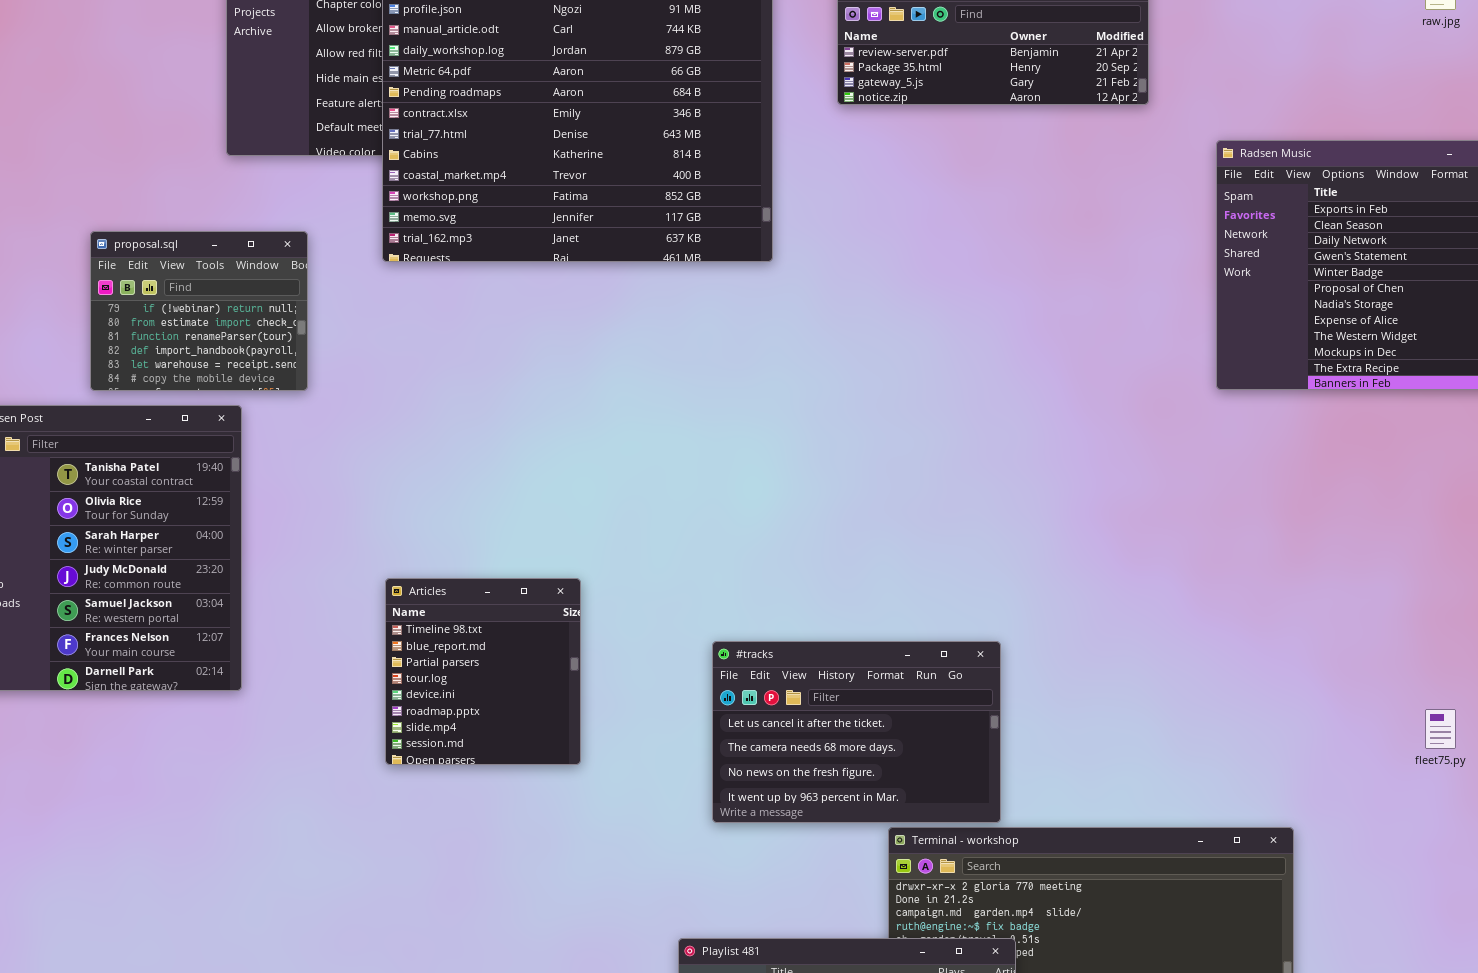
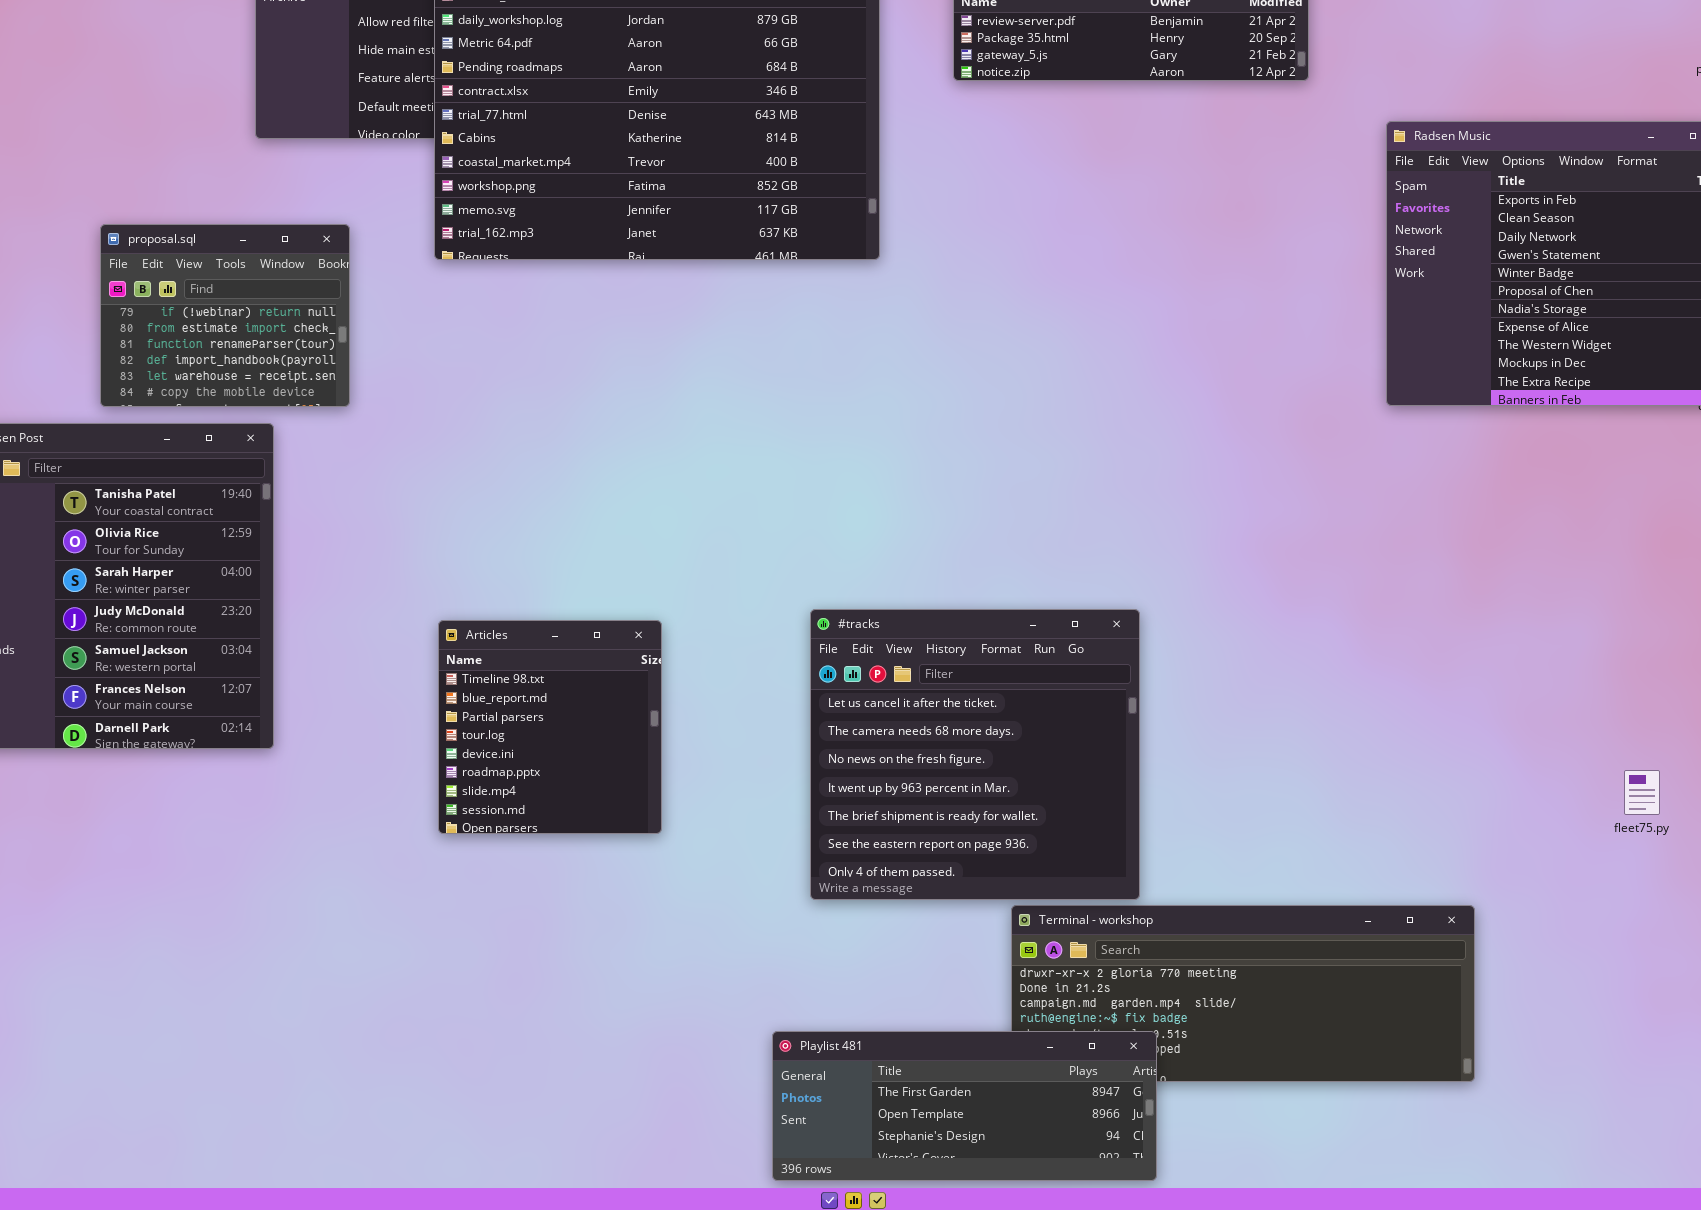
#tracks: [712,641,1001,823] -> [810,609,1140,900], resized

